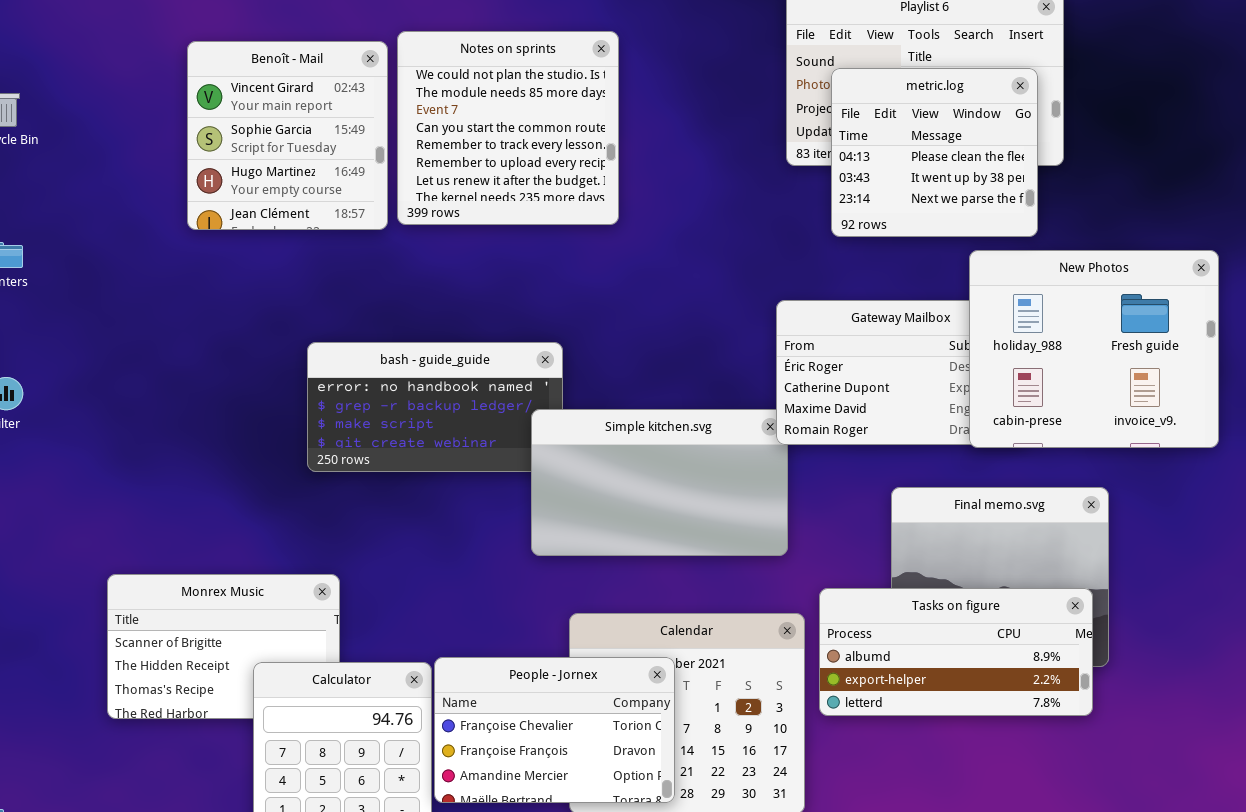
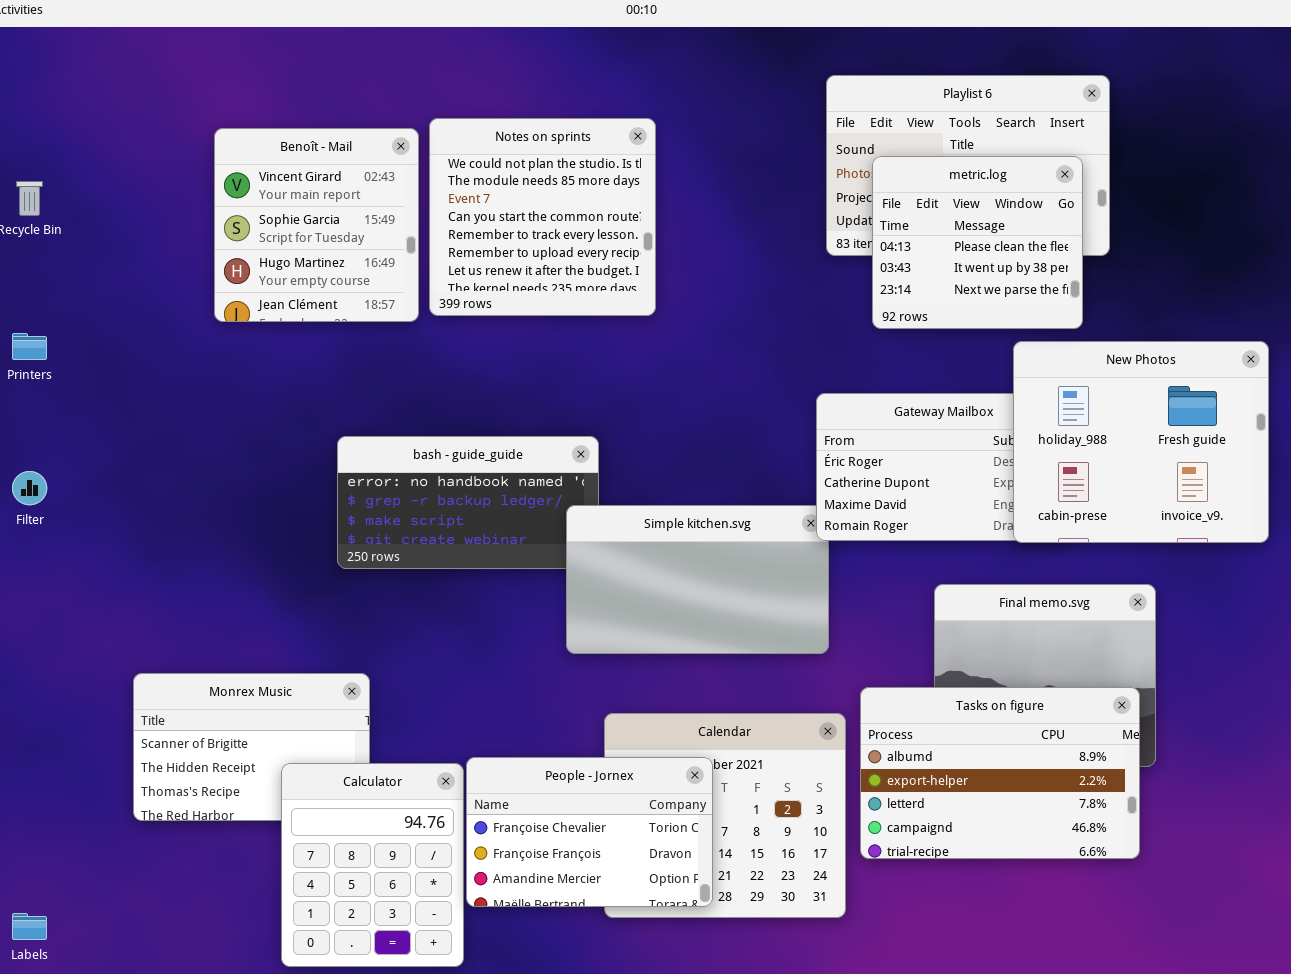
Tasks on figure: [819,588,1093,716] -> [860,687,1140,859], resized

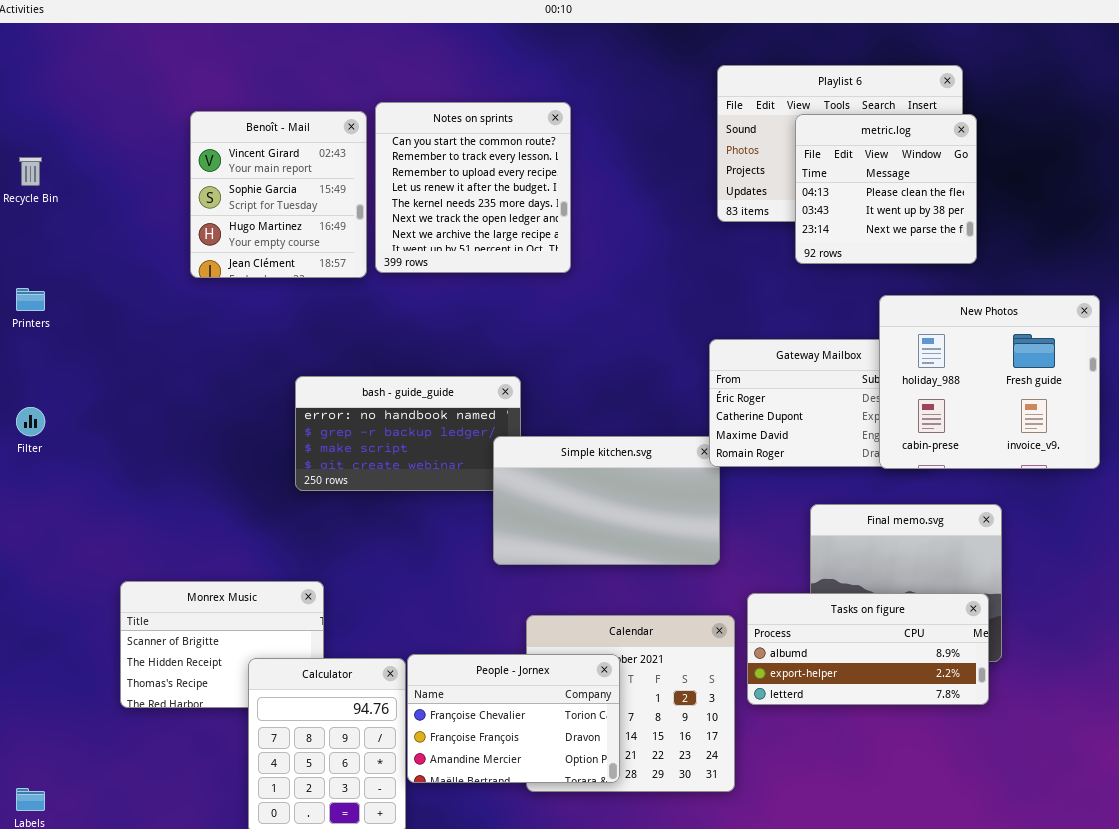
Notes on sprints: [429,118,656,316] -> [375,102,571,273], scrolled down 3 rows
metric.log: [872,156,1083,329] -> [795,114,977,264], moved
Tasks on figure: [860,687,1140,859] -> [747,593,989,705], resized

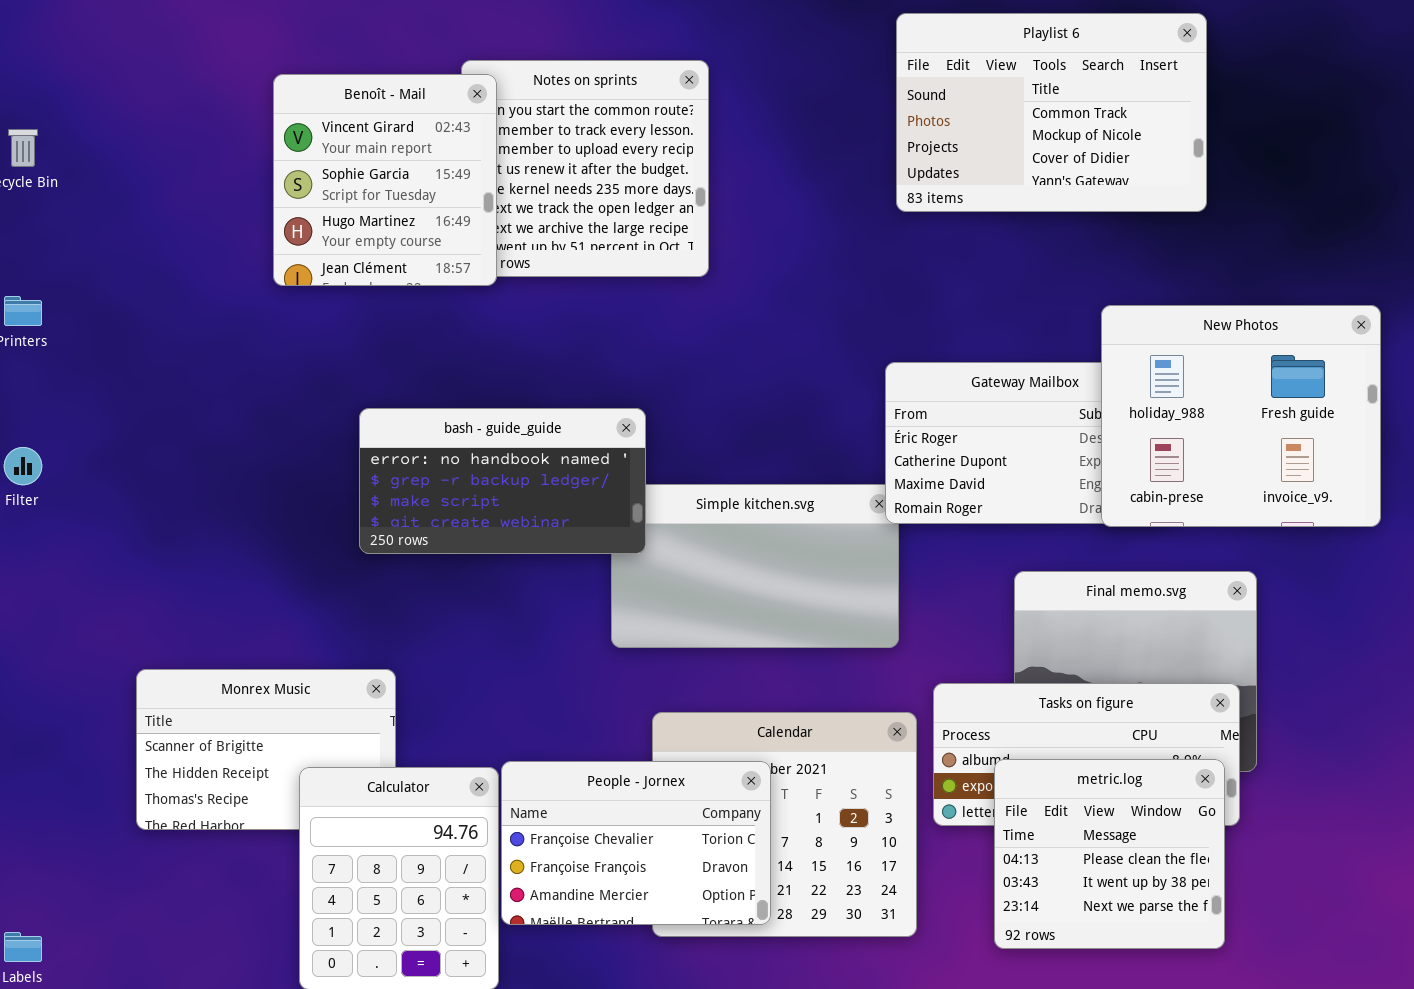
Benoît - Mail: [190,111,367,278] -> [273,74,497,286], moved
metric.log: [795,114,977,264] -> [994,759,1225,949], moved
bash - guide_guide: [295,376,521,491] -> [359,408,646,554], raised

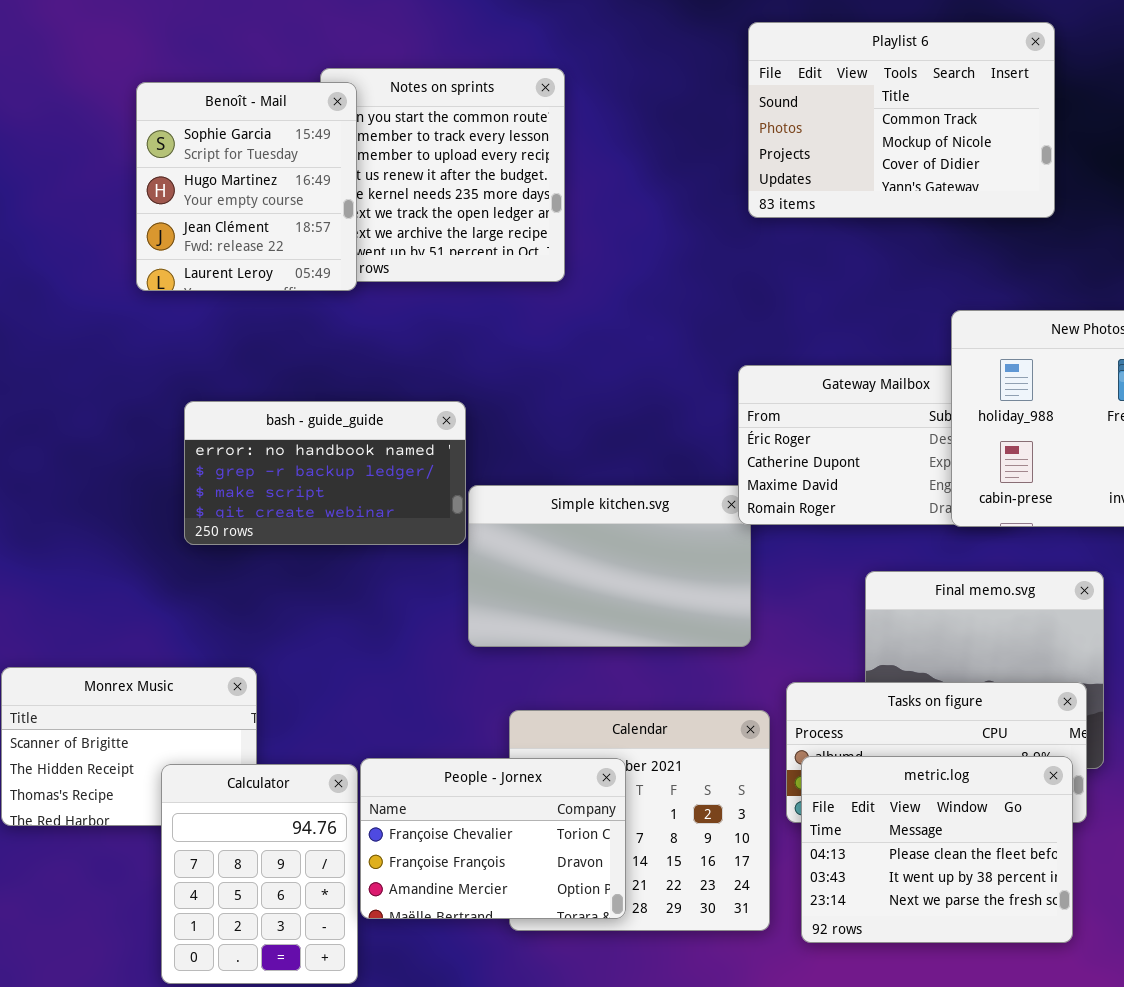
Benoît - Mail: [273,74,497,286] -> [136,82,357,291], scrolled down 1 row
bash - guide_guide: [359,408,646,554] -> [184,401,466,545], moved
metric.log: [994,759,1225,949] -> [801,756,1073,943], resized

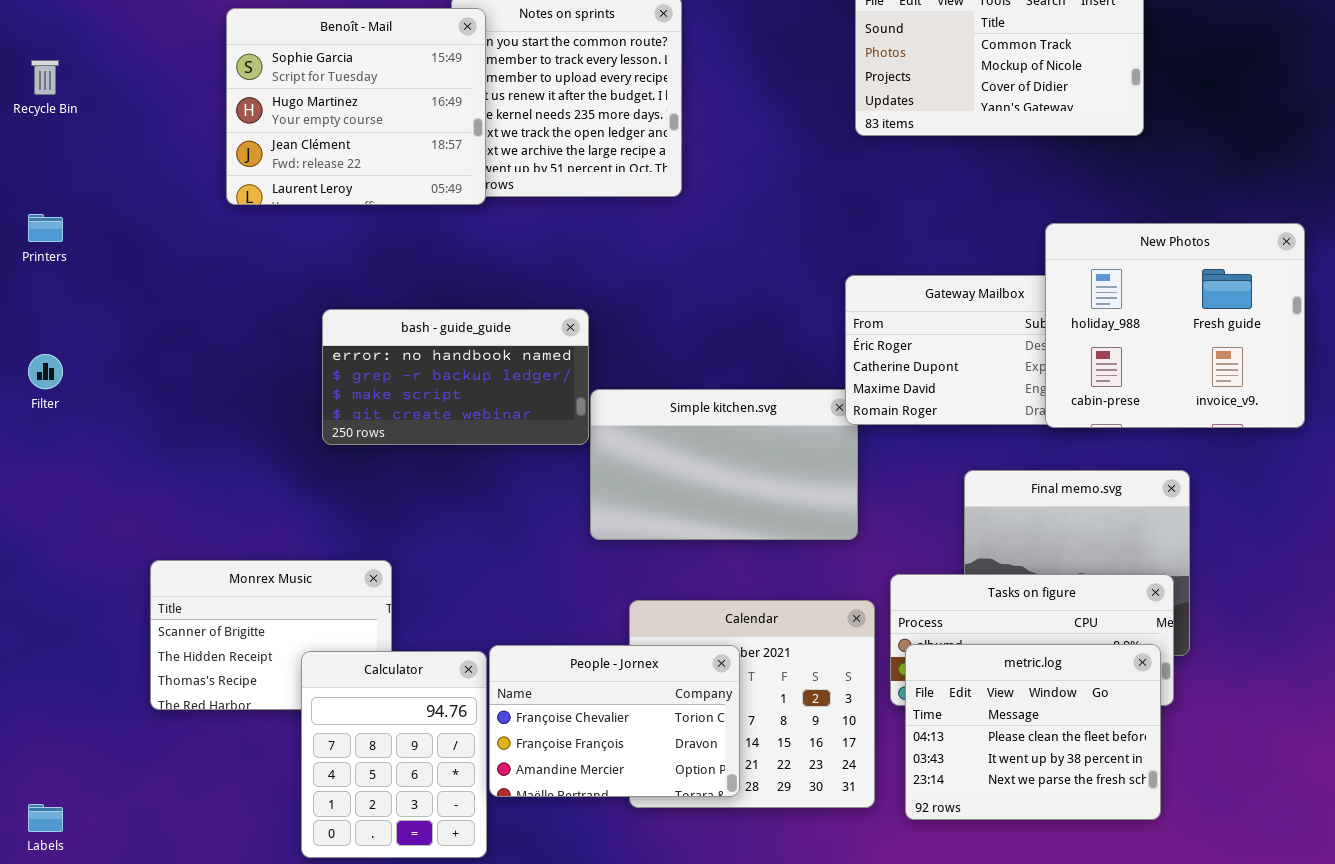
Benoît - Mail: [136,82,357,291] -> [226,8,486,205], resized

